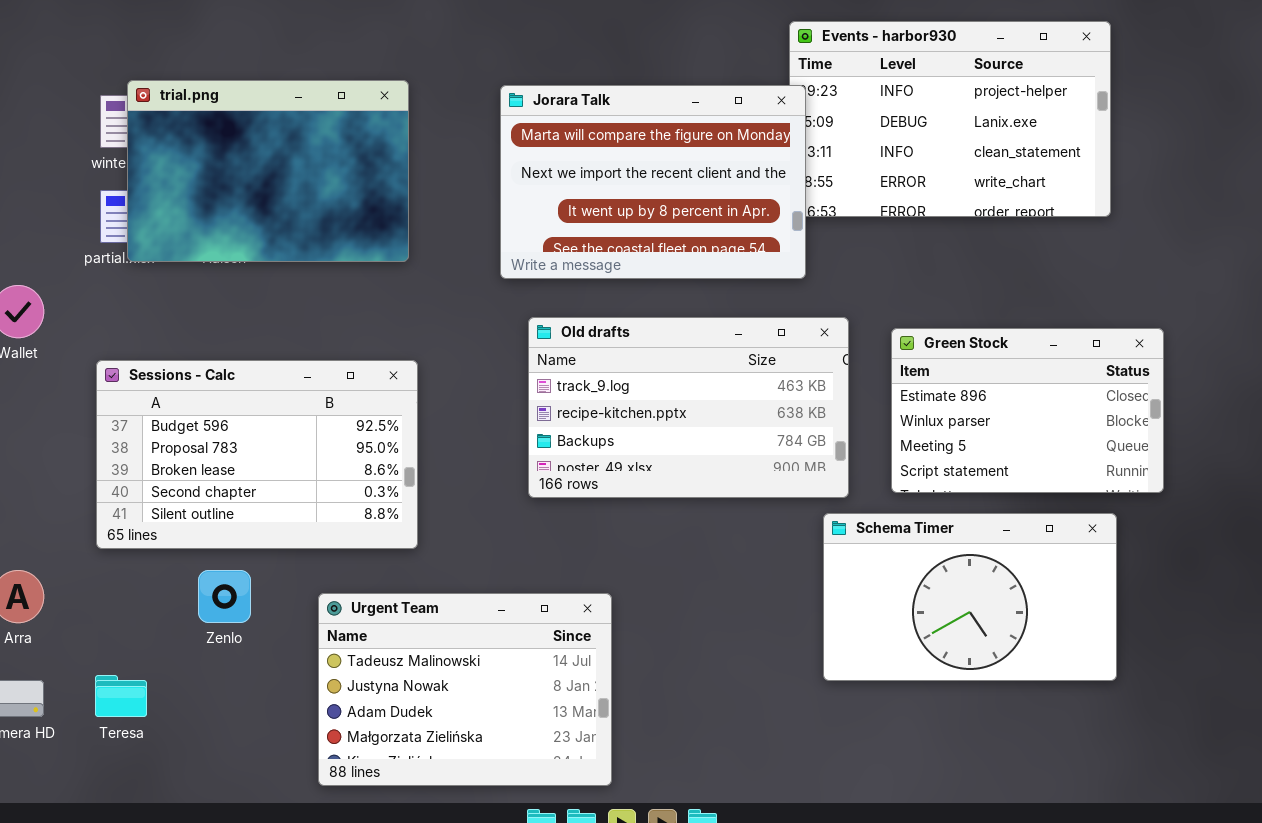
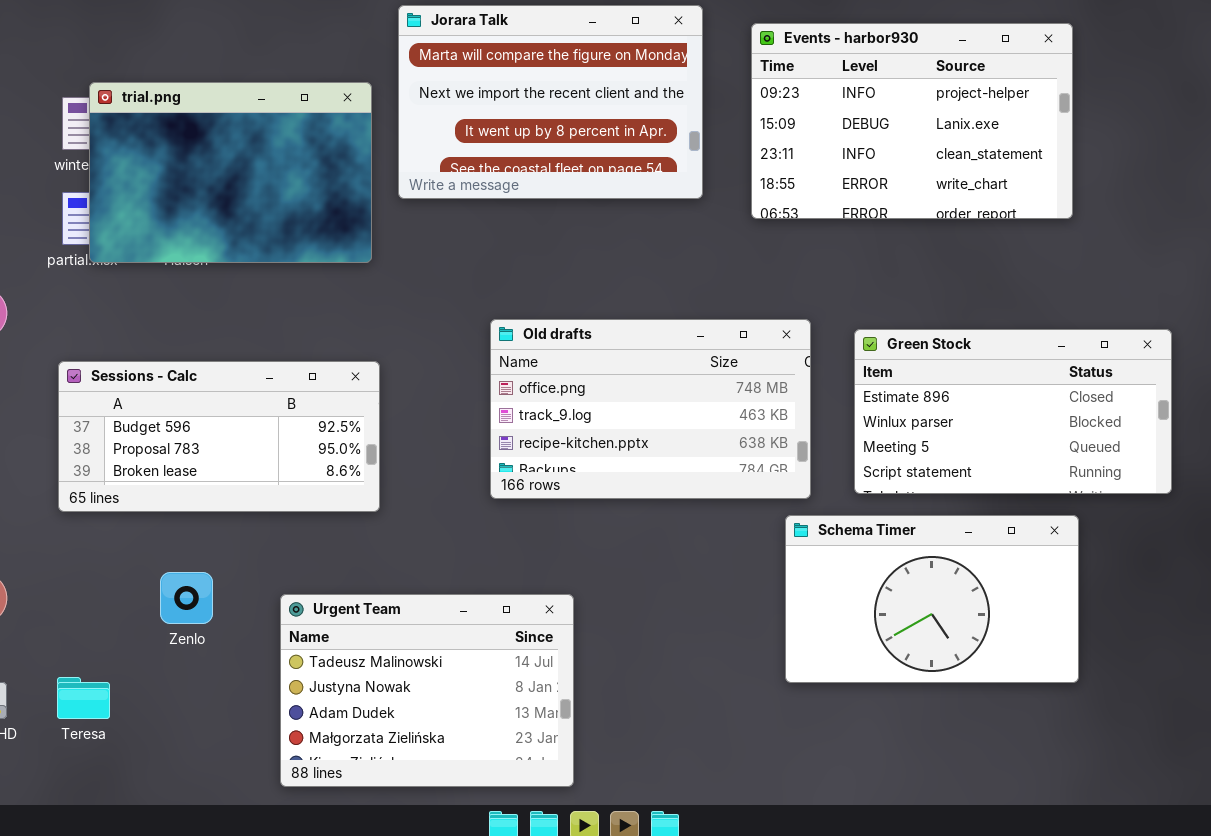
Jorara Talk: [500,85,806,279] -> [398,5,703,199], moved
Old drafts: [528,317,849,498] -> [490,319,811,499], scrolled up 1 row
Green Stock: [891,328,1164,493] -> [854,329,1172,494], resized
Sessions - Calc: [96,360,418,549] -> [58,361,380,512], resized

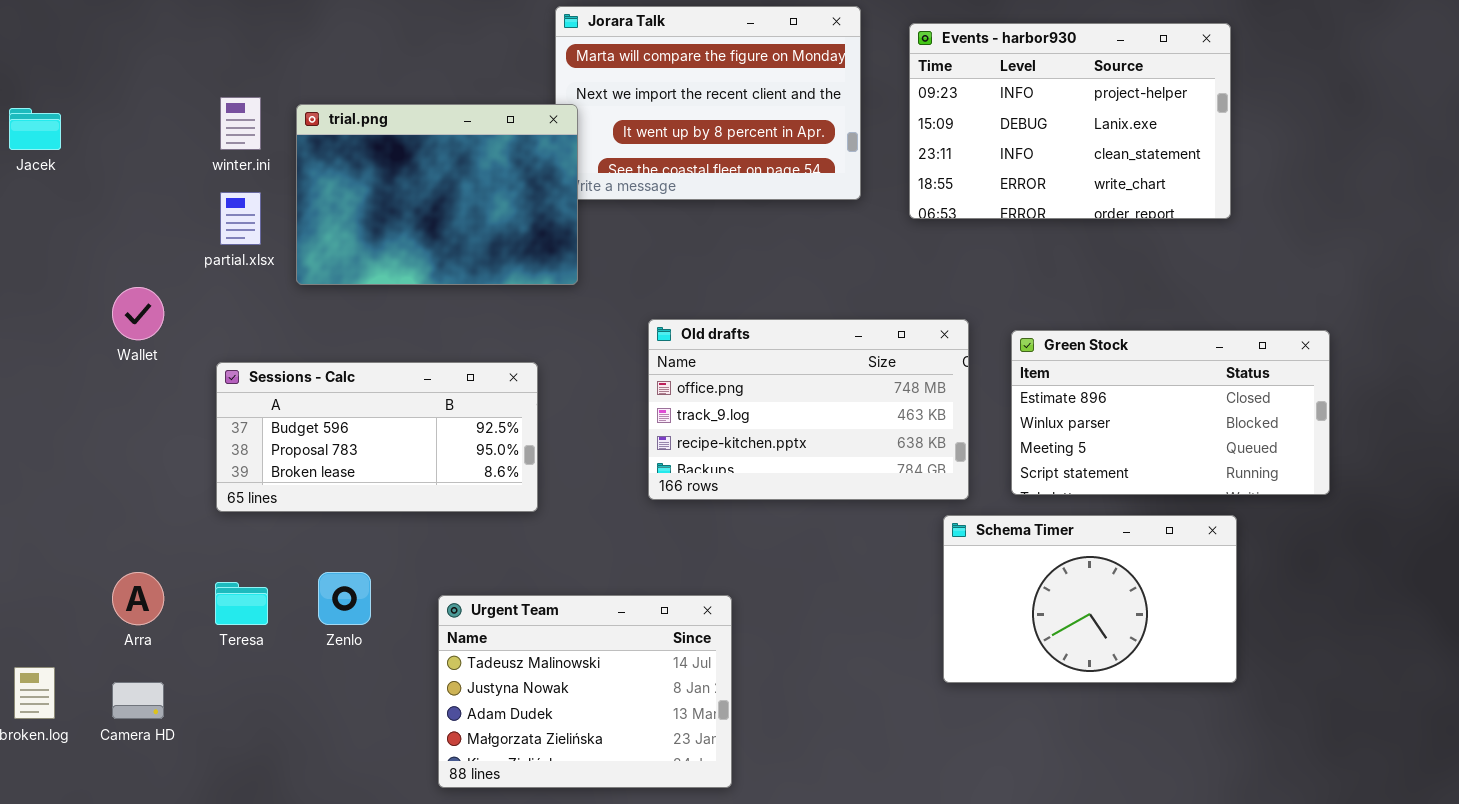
trial.png: [89,82,372,263] -> [296,104,578,285], moved
Teresa: [57,677,110,719] -> [215,582,268,625], moved

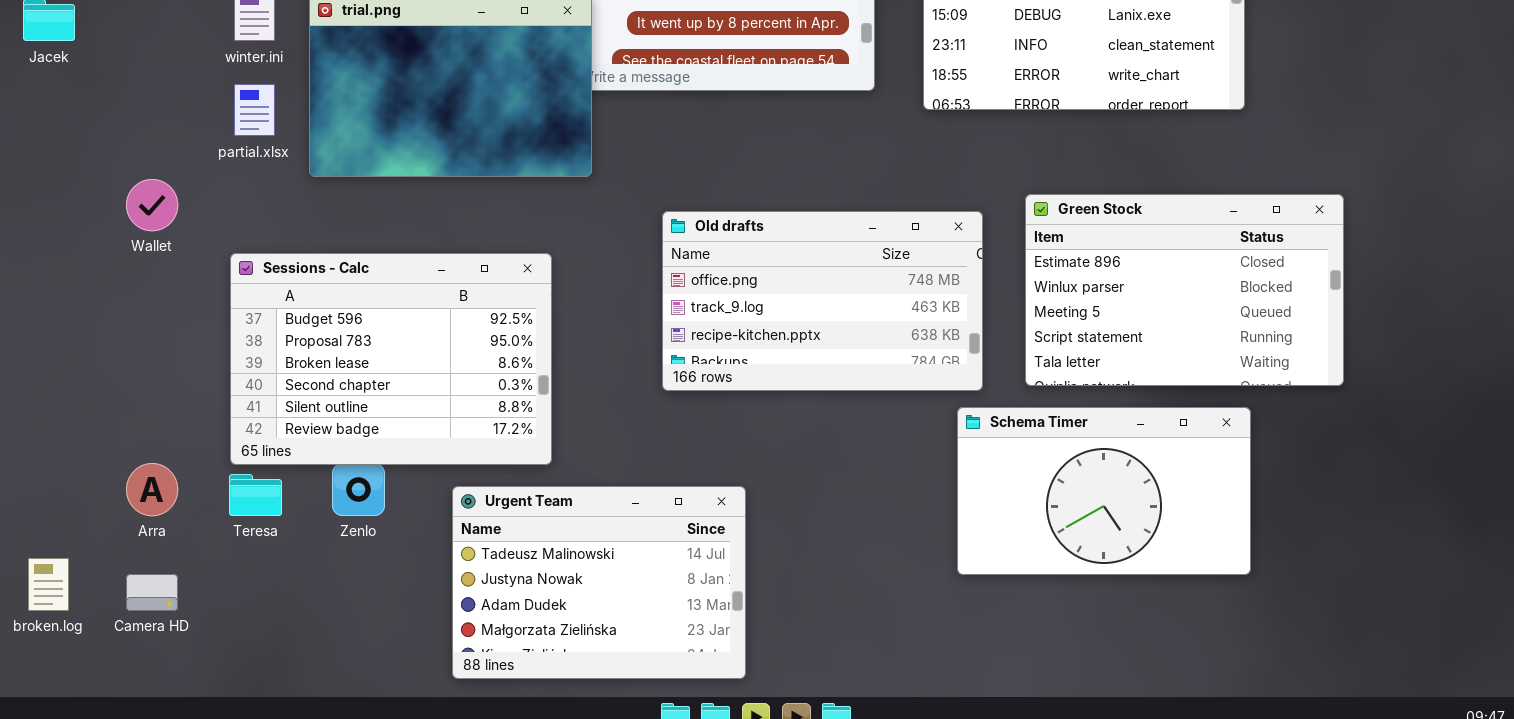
Green Stock: [1011,330,1330,495] -> [1025,194,1344,386], resized
Sessions - Calc: [216,362,538,512] -> [230,253,552,465], resized

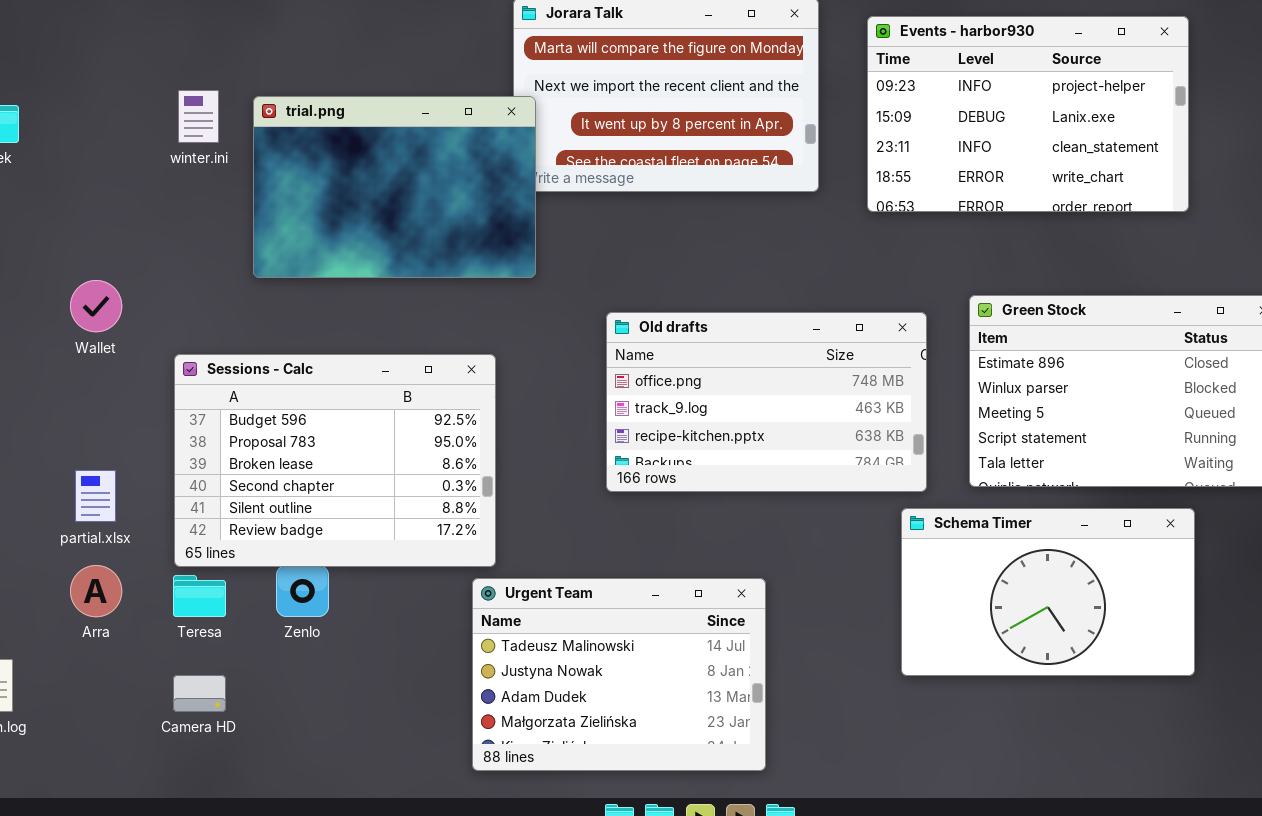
partial.xlsx: [234,84,275,136] -> [75,470,116,522], moved
Urgent Team: [452,486,746,679] -> [472,578,766,771], moved
Camera HD: [126,574,178,611] -> [173,675,226,712], moved

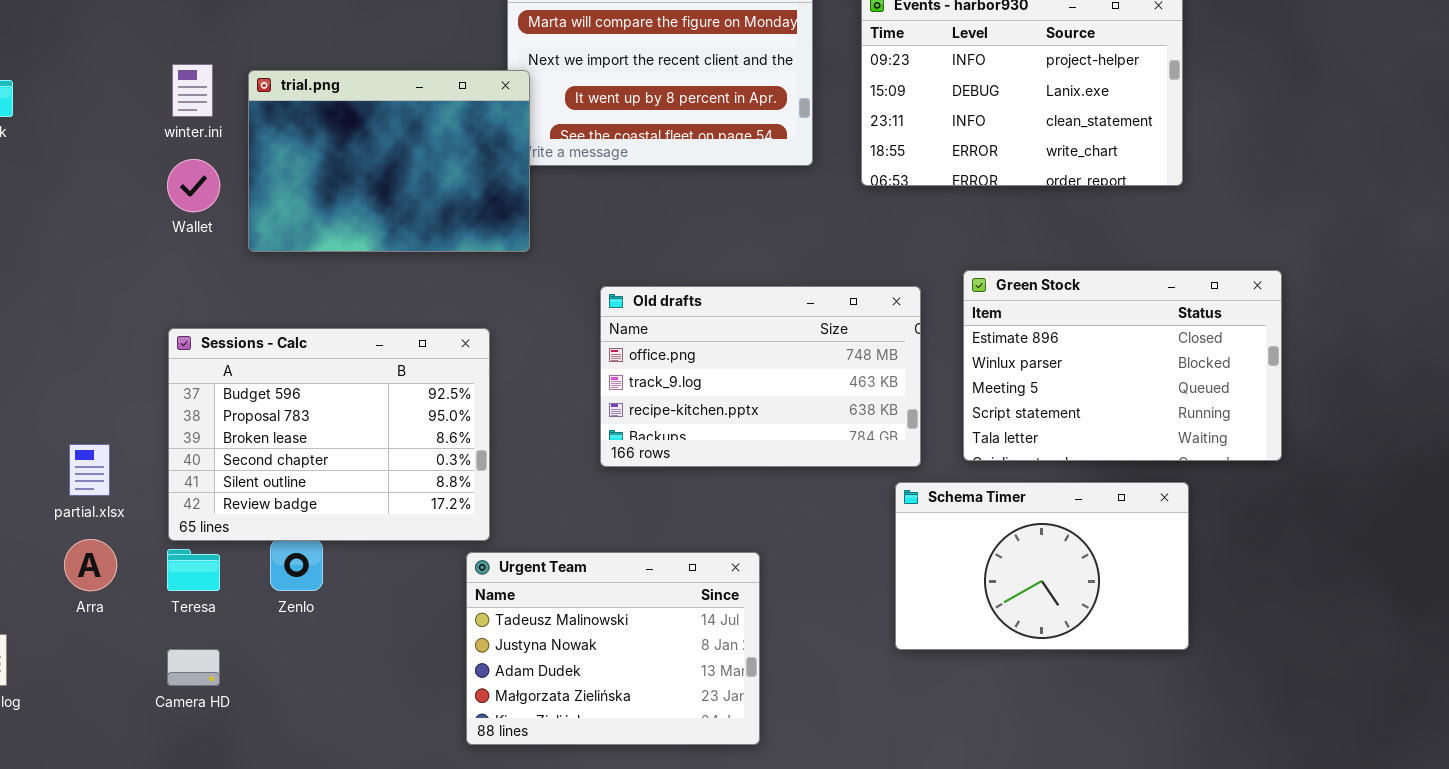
Wallet: [70,280,122,332] -> [167,159,220,212], moved

